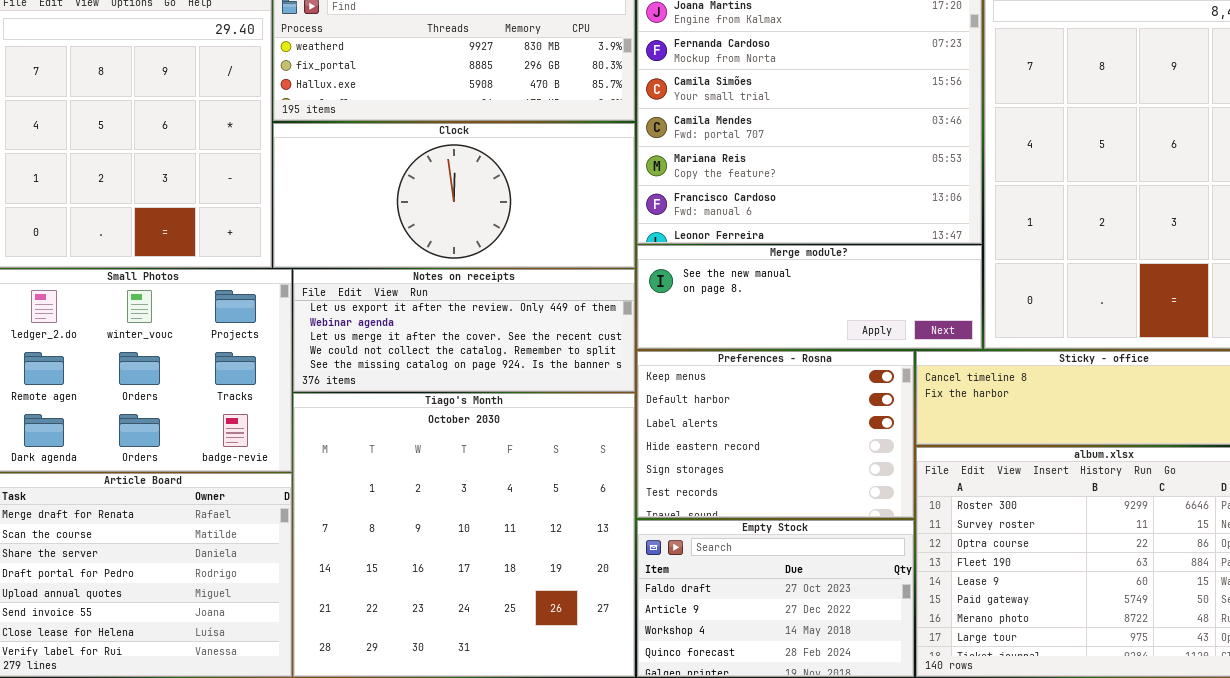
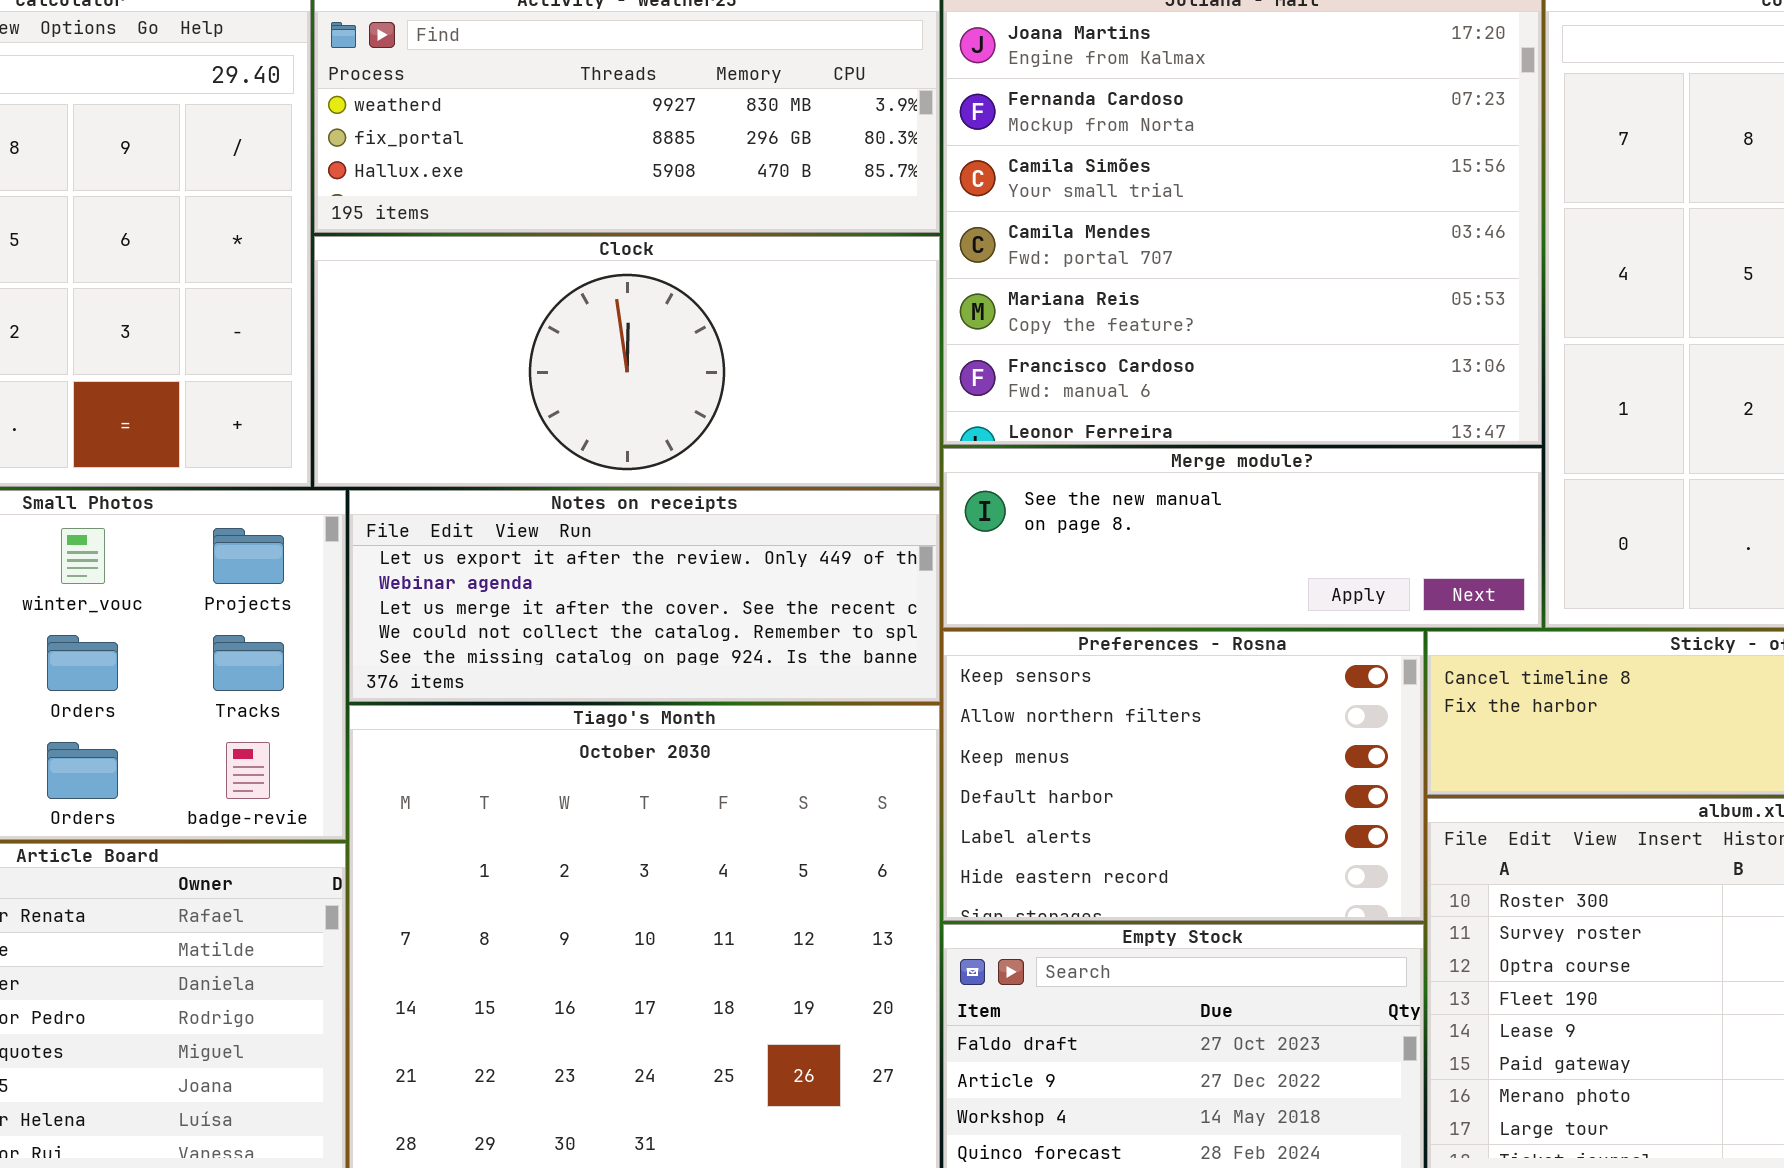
Preferences - Rosna: [637,351,914,518] -> [943,631,1424,921], scrolled up 2 rows

